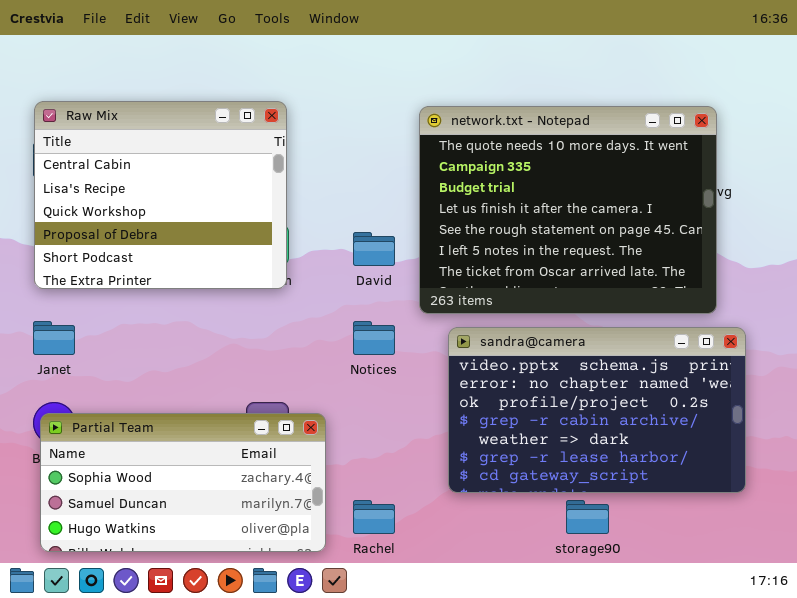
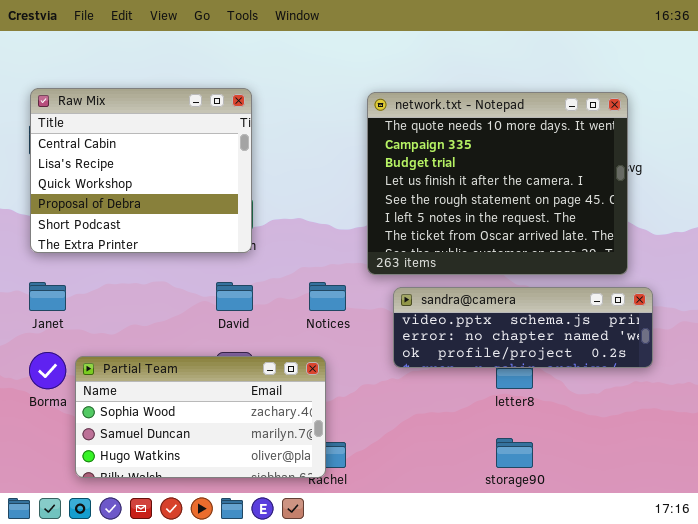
David: [353,232,395,266] -> [216,282,253,311], moved
sandra@camera: [448,327,746,493] -> [393,287,653,368], resized
Partial Team: [40,413,326,552] -> [75,356,326,478], moved

